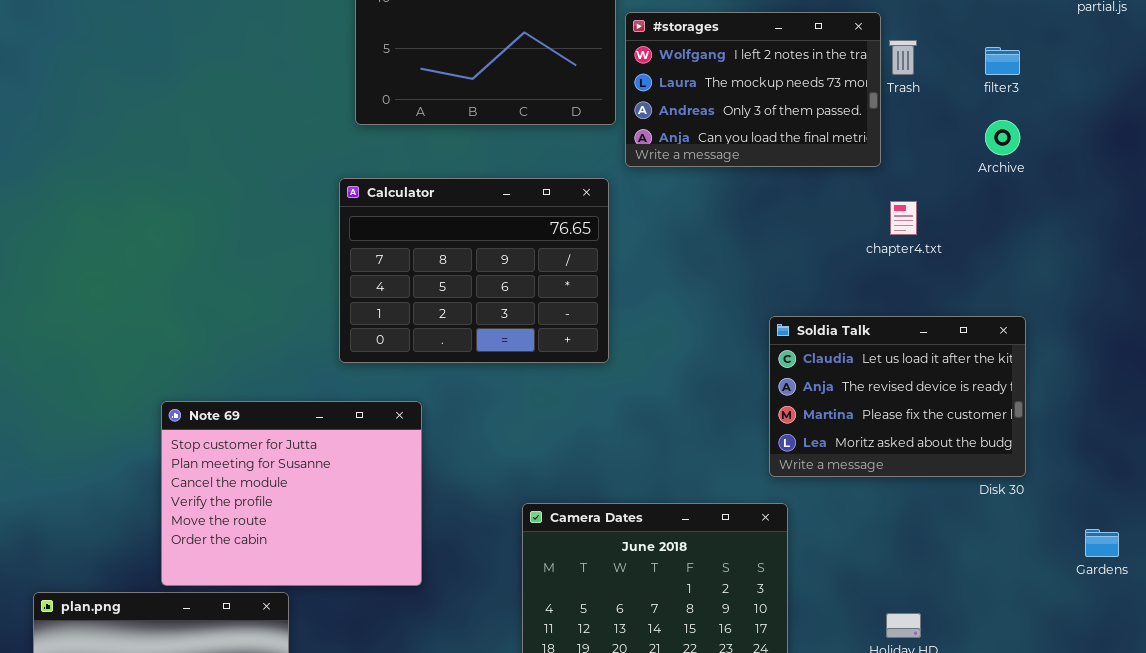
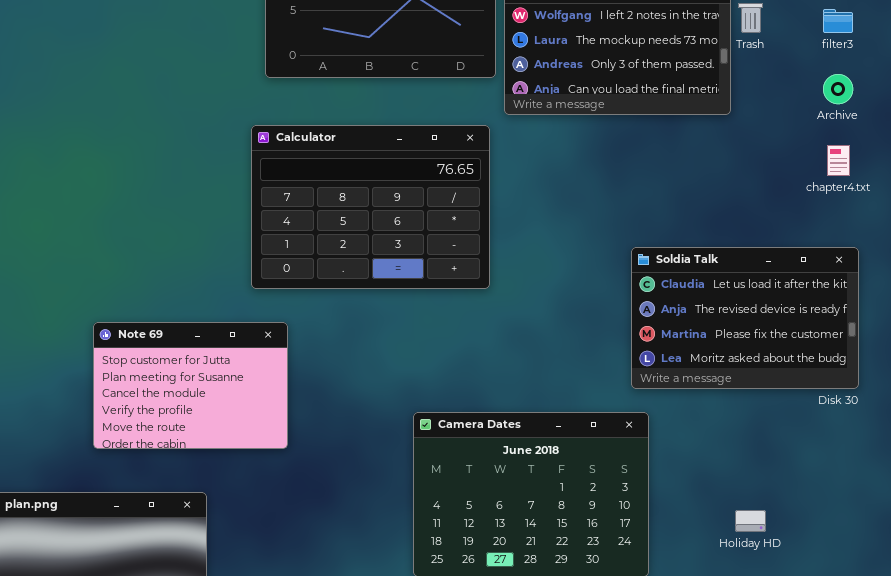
chapter4.txt: [890,201,917,235] -> [827,145,850,176], moved
Note 69: [161,401,422,586] -> [93,322,288,449], resized

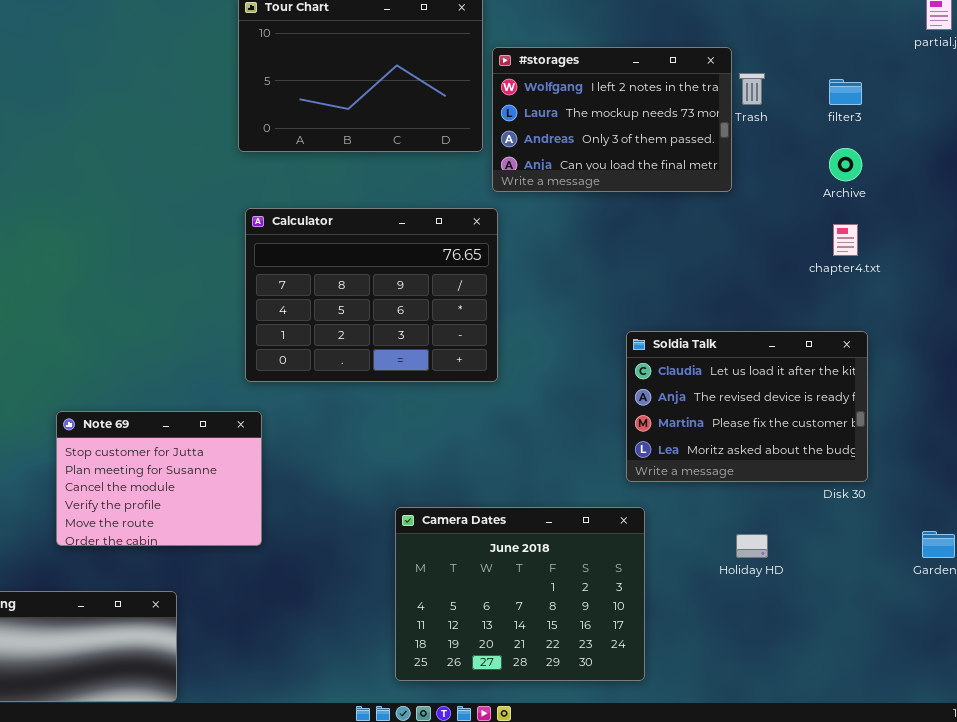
Calculator: [251,125,490,289] -> [245,208,498,382], moved
Holiday HD: [735,510,766,532] -> [736,534,768,558], moved

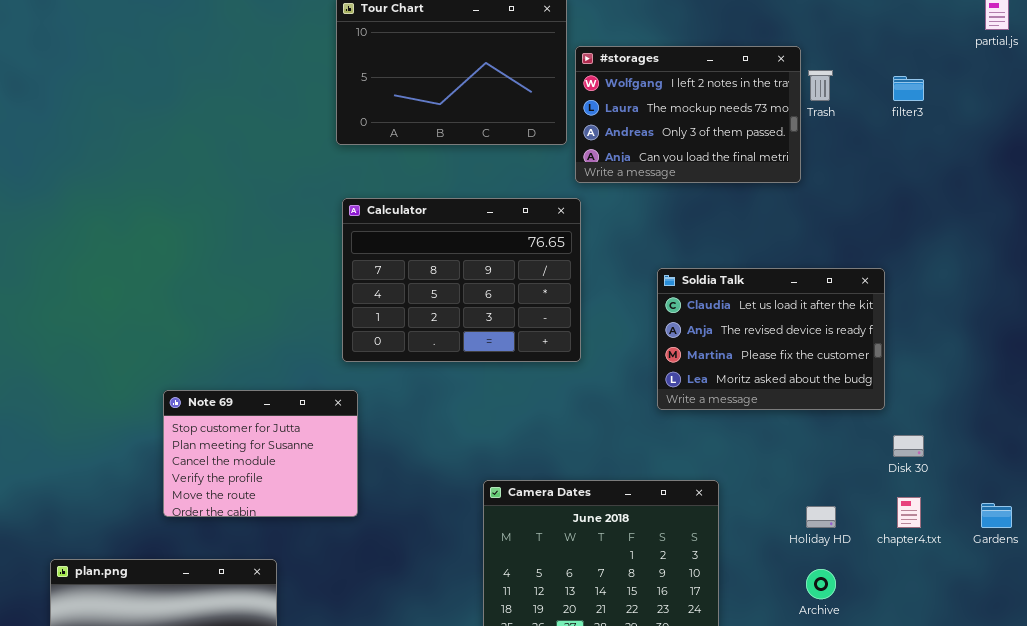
Archive: [829,148,862,181] -> [806,569,836,599], moved
chapter4.txt: [833,224,858,256] -> [897,497,921,528], moved
Soldia Talk: [626,331,868,482] -> [657,268,885,410], moved

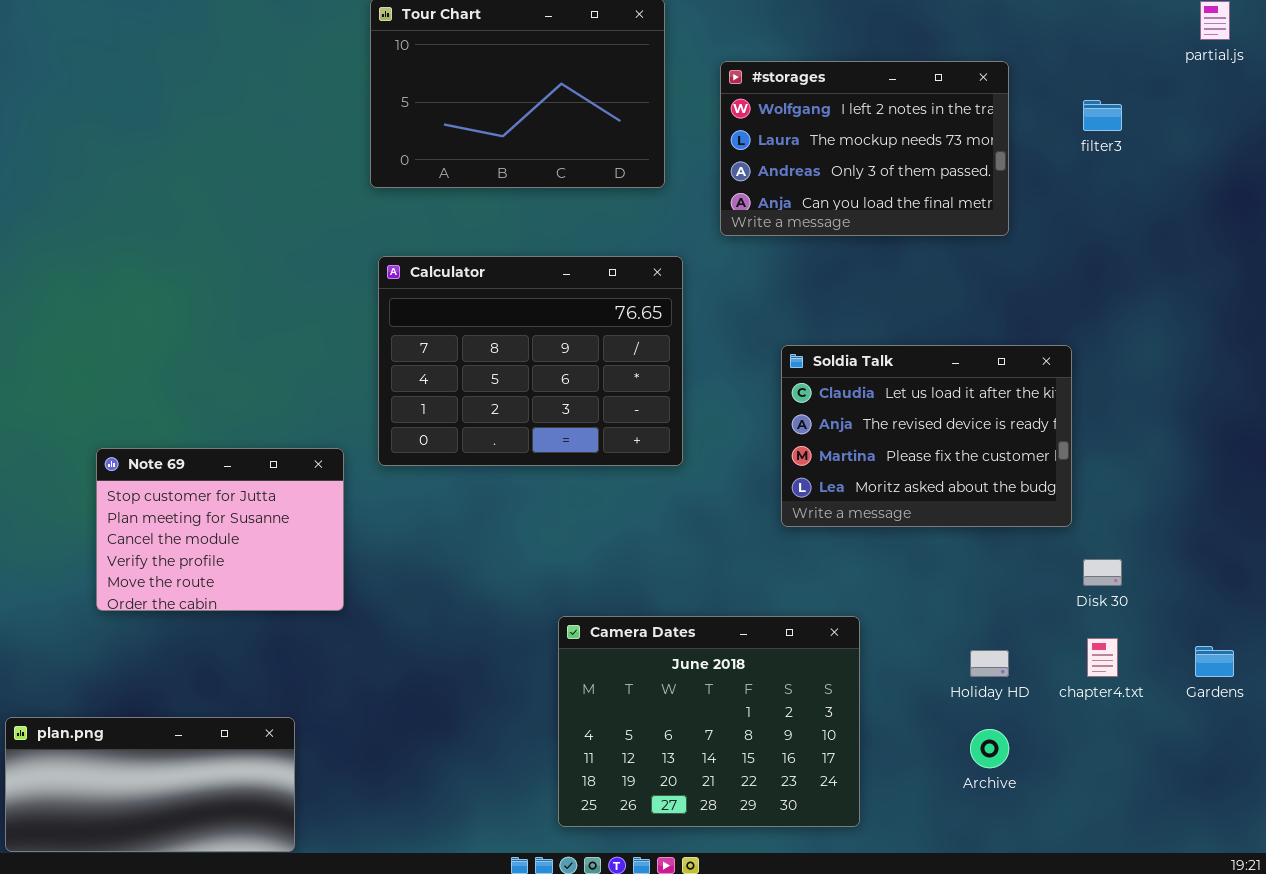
#storages: [575,46,801,183] -> [720,61,1009,236], moved
Note 69: [163,390,358,517] -> [96,448,344,611], moved

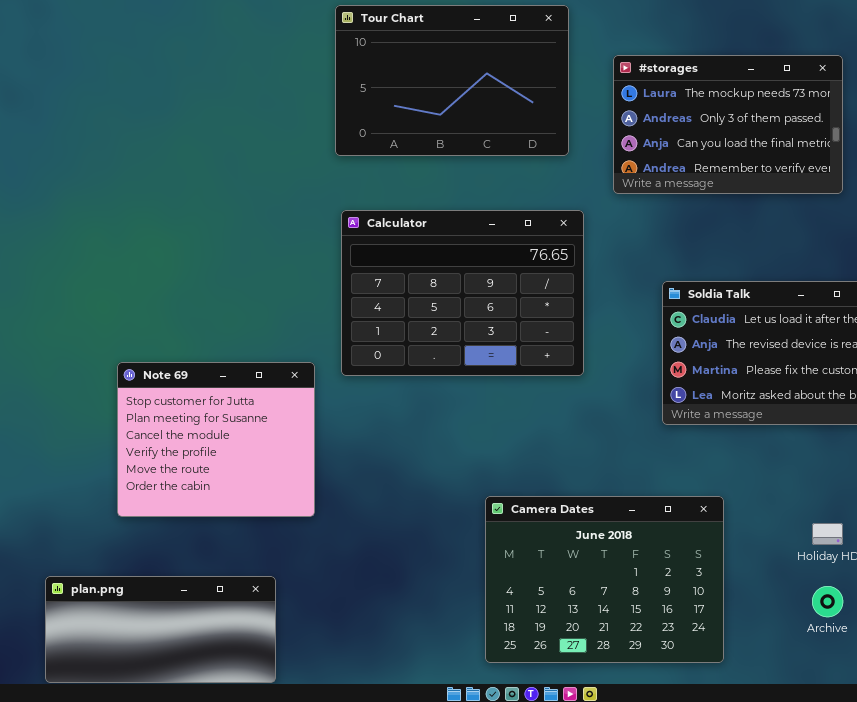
#storages: [720,61,1009,236] -> [613,55,843,194], scrolled down 1 row
Note 69: [96,448,344,611] -> [117,362,315,517], resized

